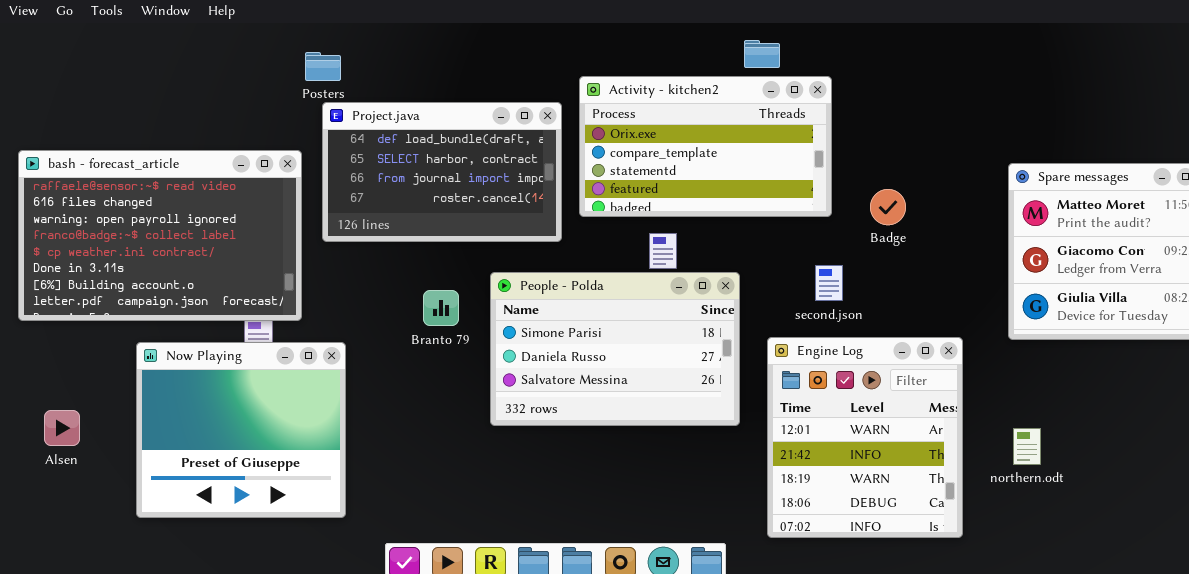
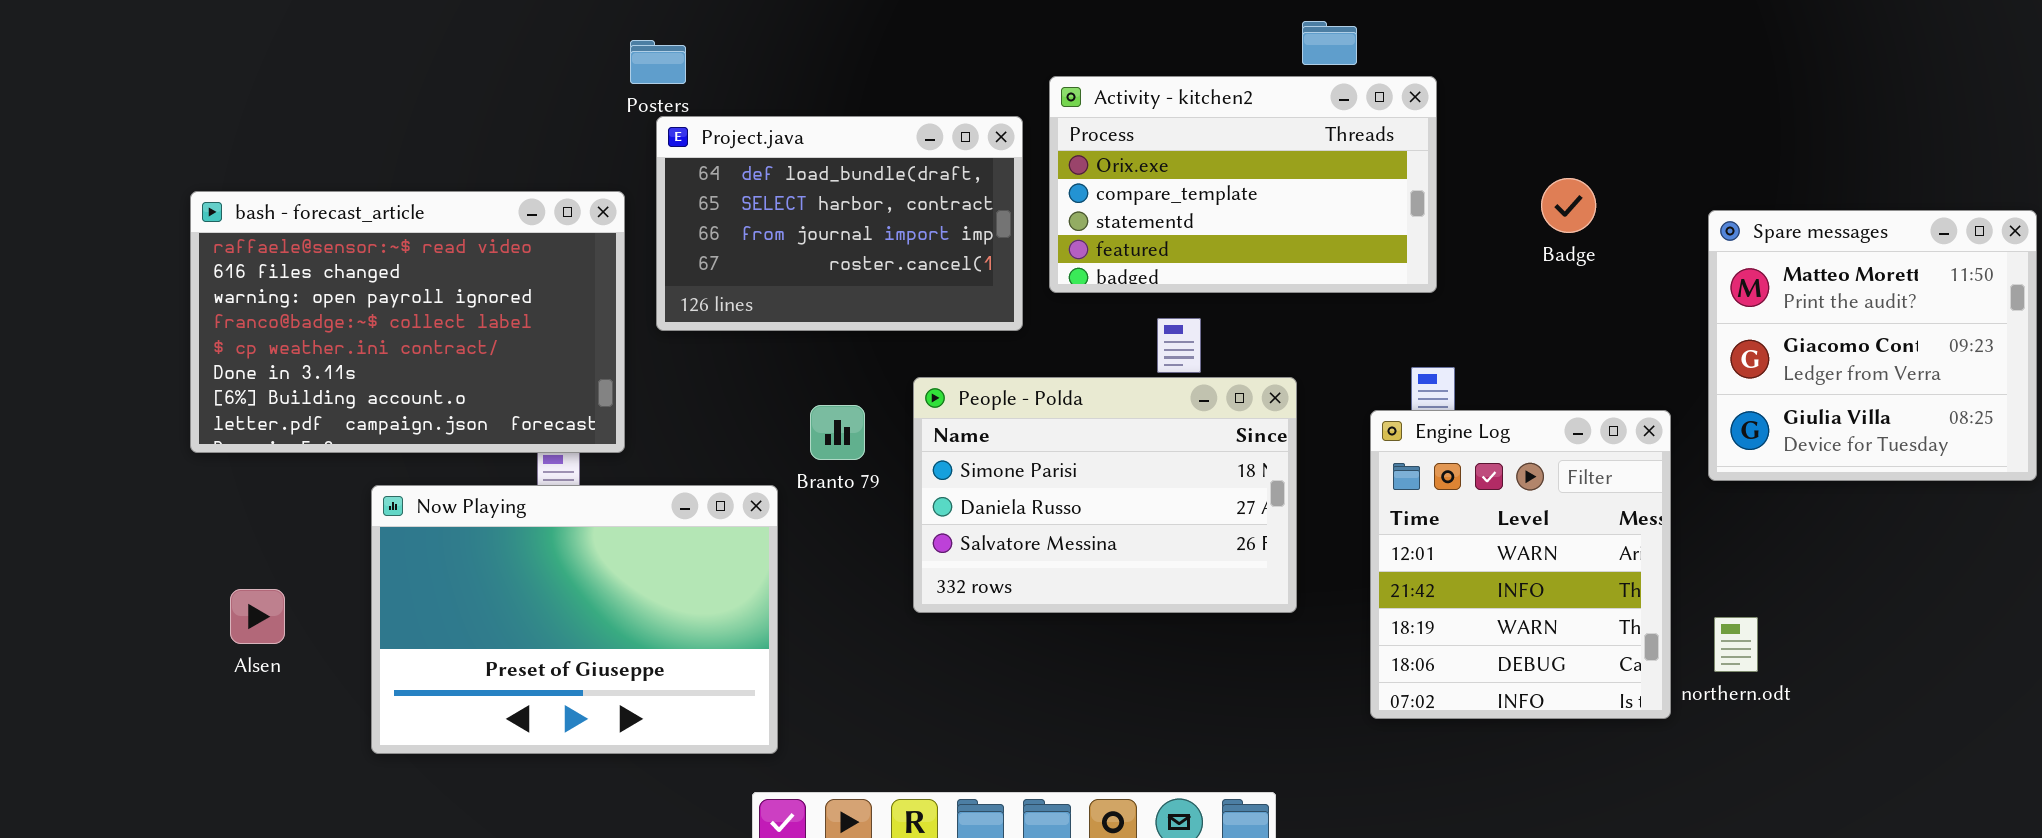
Badge: [870,189,906,225] -> [1541,178,1596,233], moved
Engine Log: [767,337,963,538] -> [1370,410,1671,719], moved
Now Playing: [136,342,346,518] -> [371,485,778,754], resized

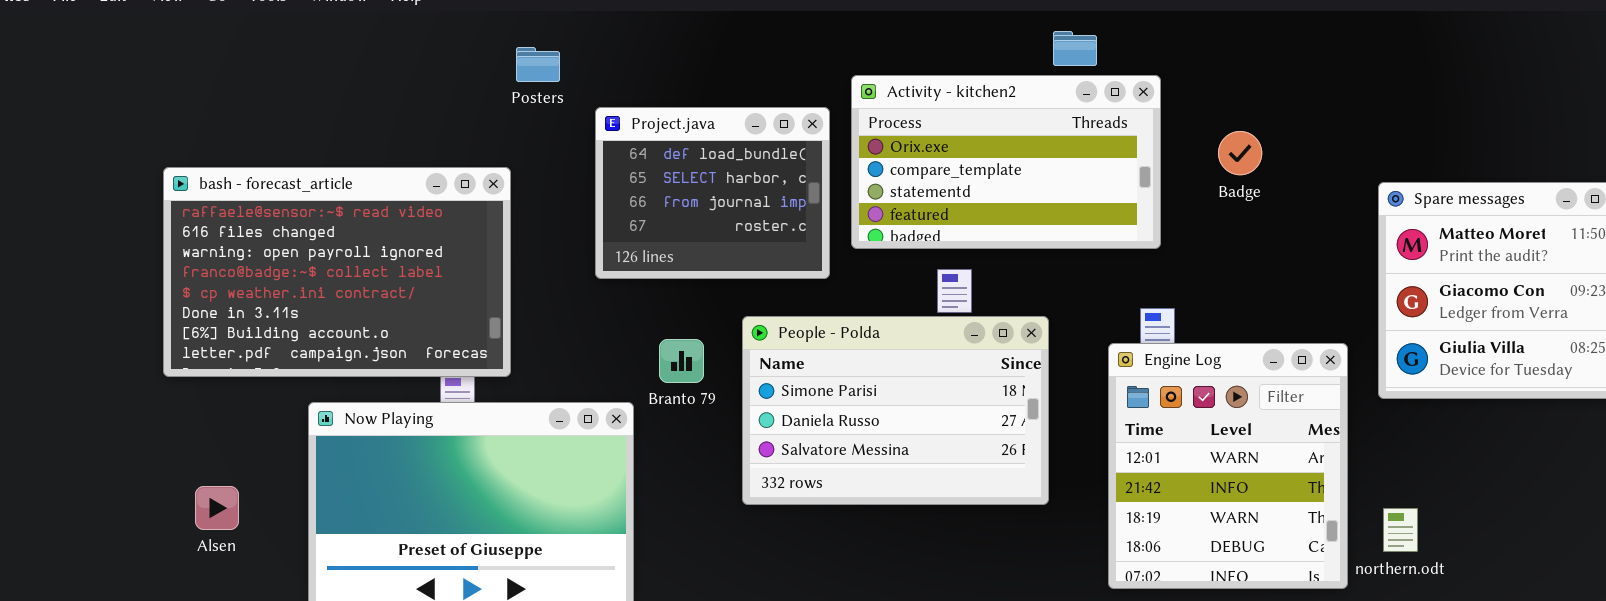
Project.java: [656,116,1023,331] -> [595,107,830,279], resized
Badge: [1541,178,1596,233] -> [1218,131,1262,175], moved

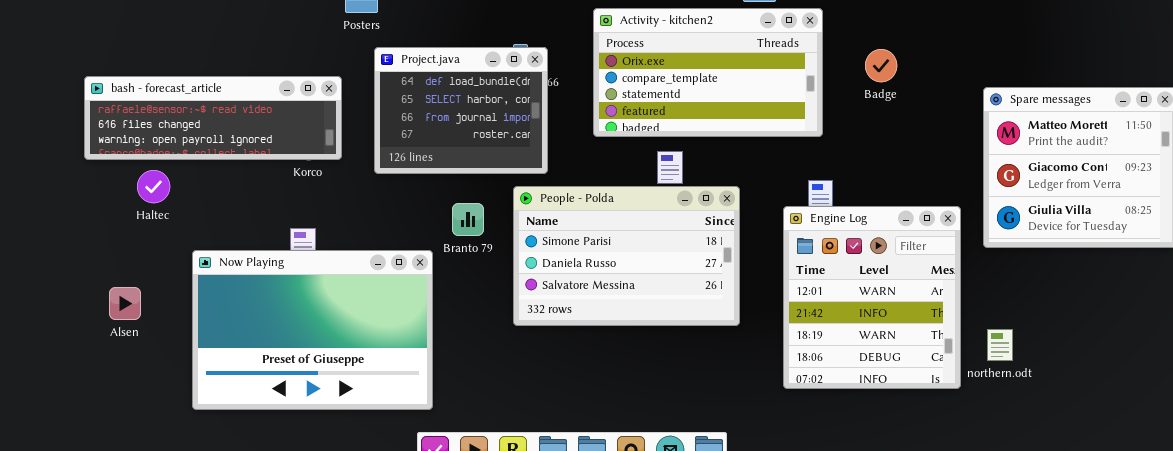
Project.java: [595,107,830,279] -> [374,47,548,174], moved
bash - forecast_article: [163,167,511,377] -> [84,76,342,160], resized
Alsen: [195,486,239,530] -> [109,287,141,320], moved

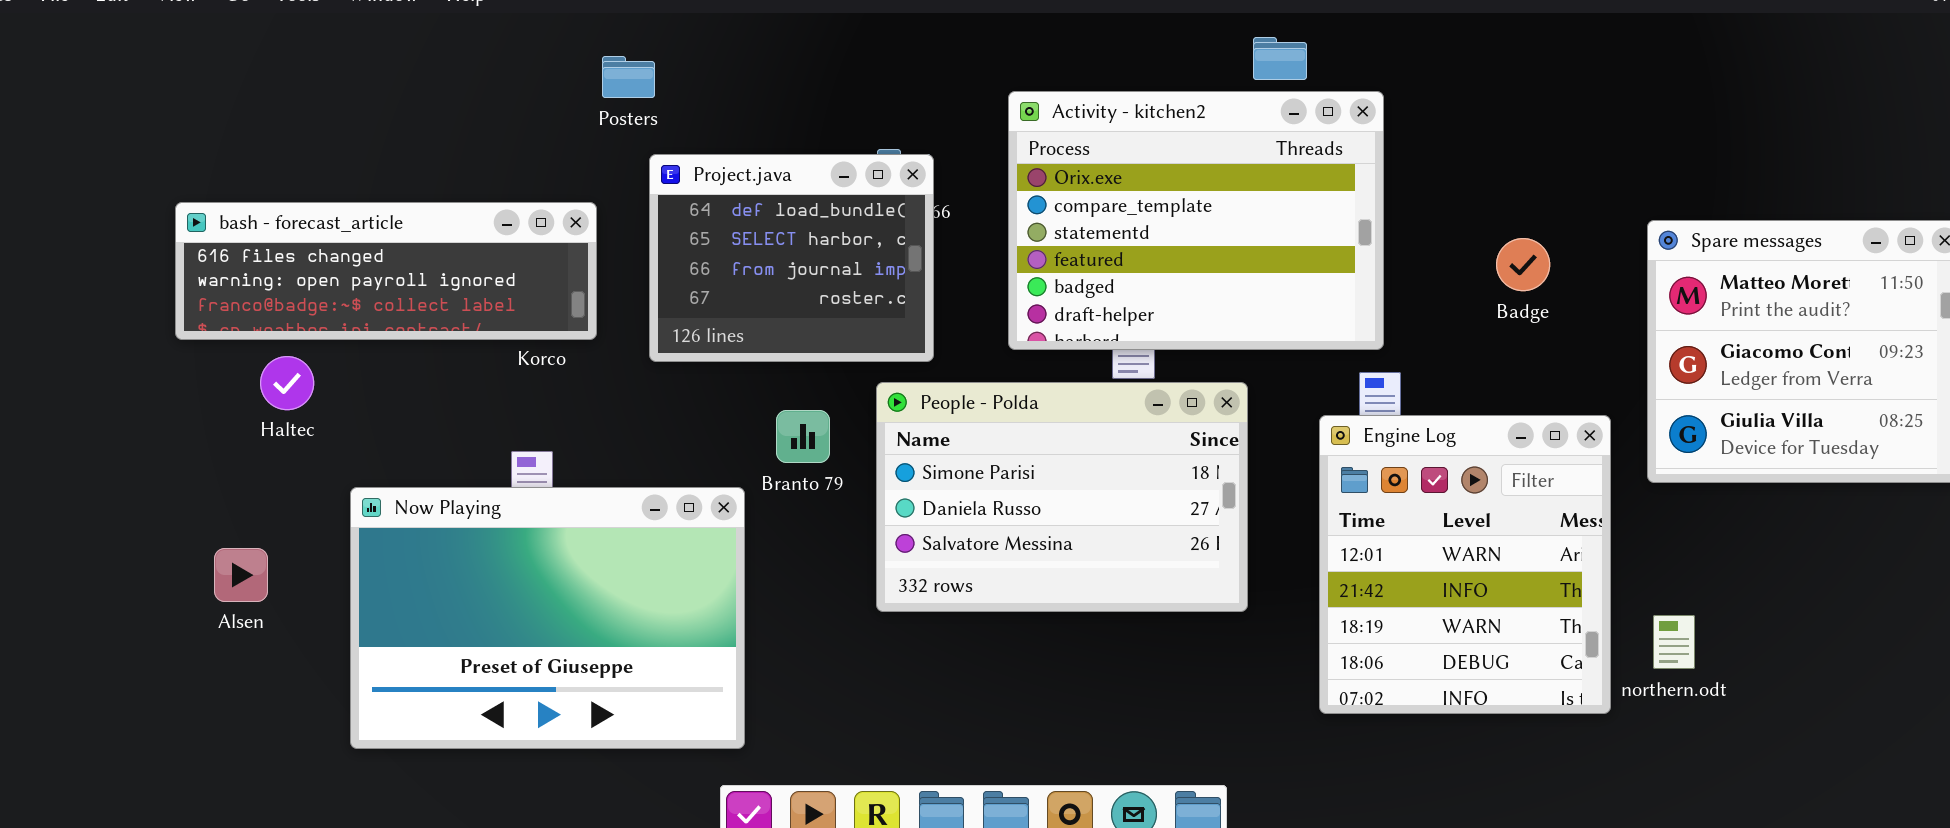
Activity - kitchen2: [593,8,823,137] -> [1008,91,1384,350], resized
Badge: [865,49,897,82] -> [1496,238,1550,291], moved
bash - forecast_article: [84,76,342,160] -> [175,202,597,340], scrolled down 1 row

